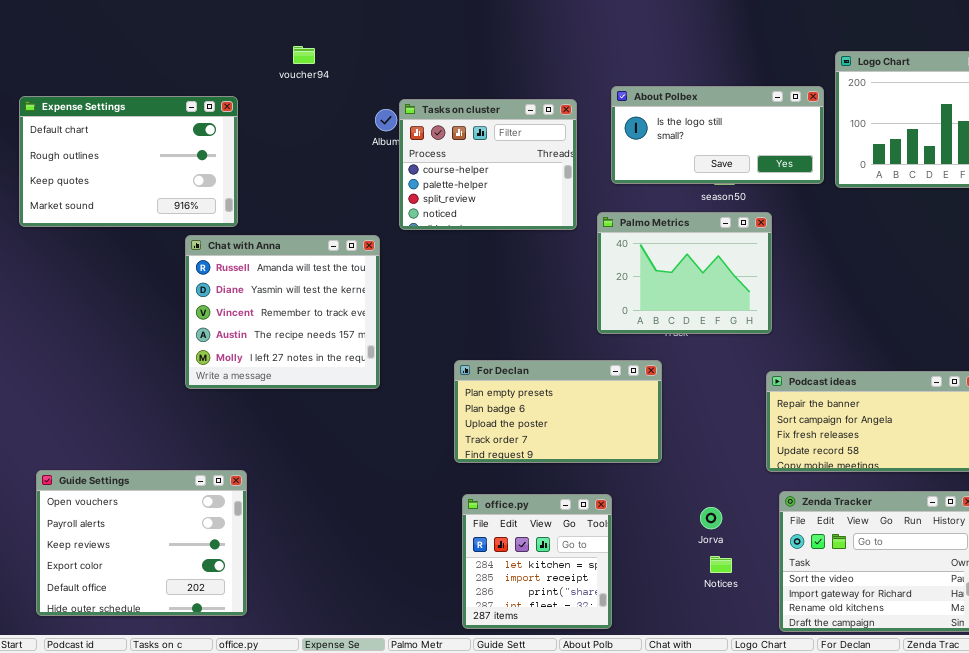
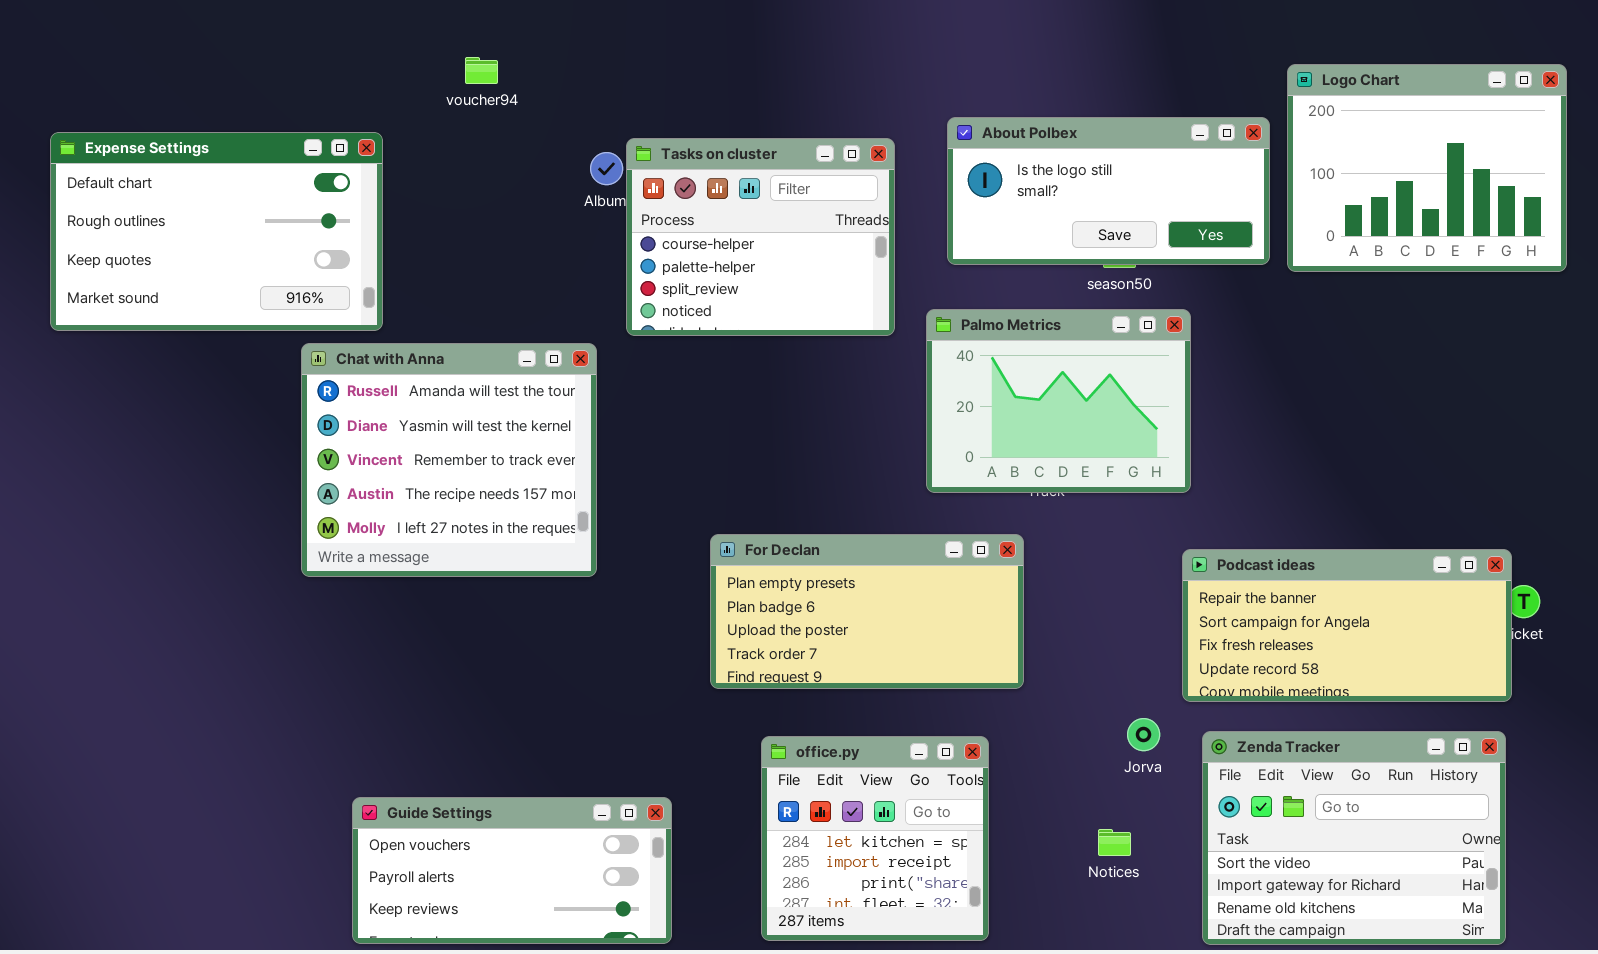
Guide Settings: [36,470,247,616] -> [352,797,672,944], moved, resized
office.py: [462,494,612,629] -> [761,736,989,941], moved
Jorva: [700,507,722,529] -> [1127,718,1160,751], moved

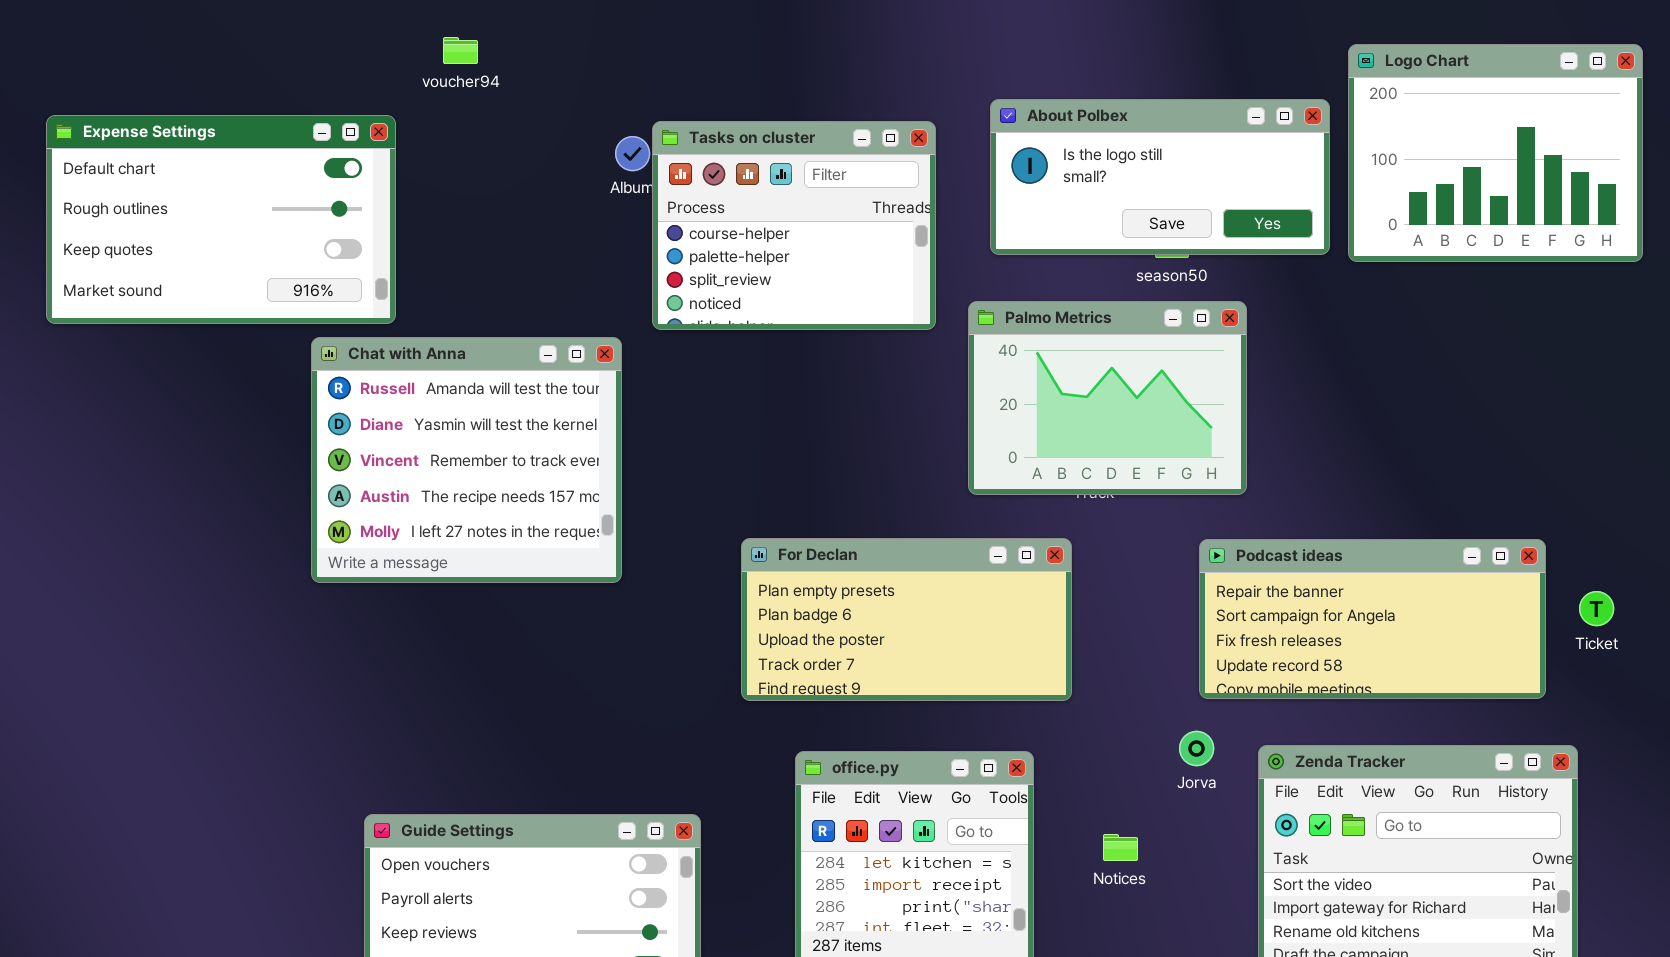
voucher94: [465,57,498,84] -> [443,37,478,64], moved
Podcast ideas: [1182,549,1512,702] -> [1199,539,1546,699], moved
Notices: [1098,829,1131,856] -> [1103,834,1138,861], moved

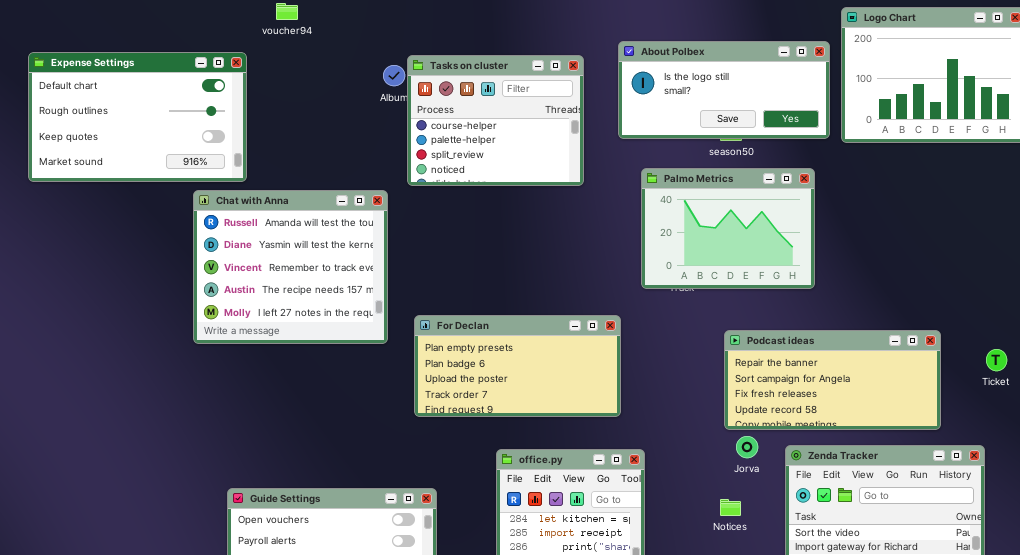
Palmo Metrics: [968,301,1247,495] -> [641,168,815,289], moved
For Declan: [741,538,1072,701] -> [414,315,621,417], moved
Podcast ideas: [1199,539,1546,699] -> [724,330,941,430], moved
Notices: [1103,834,1138,861] -> [720,499,741,516], moved

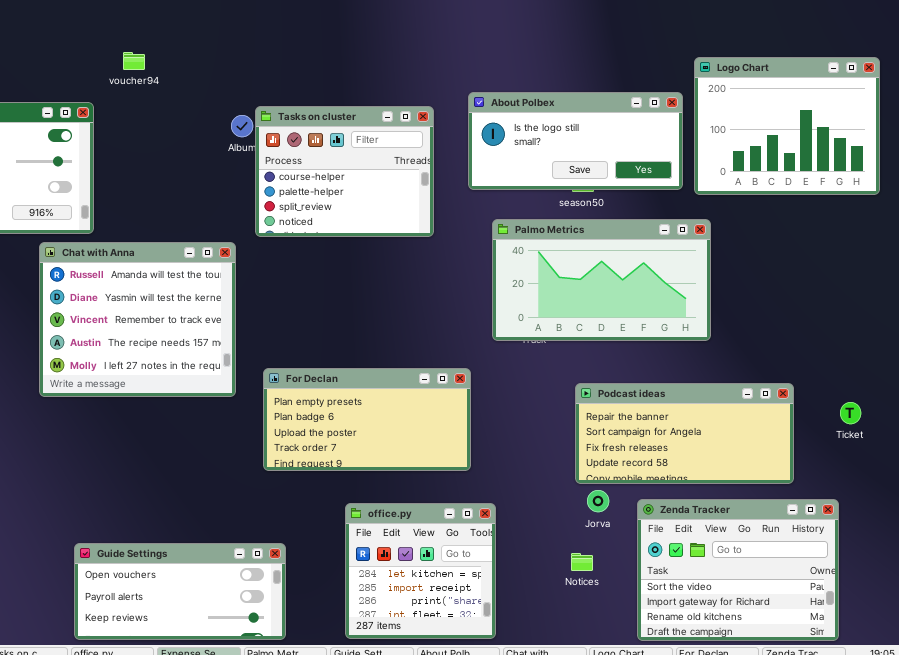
Palmo Metrics: [641,168,815,289] -> [492,219,711,341], resized

